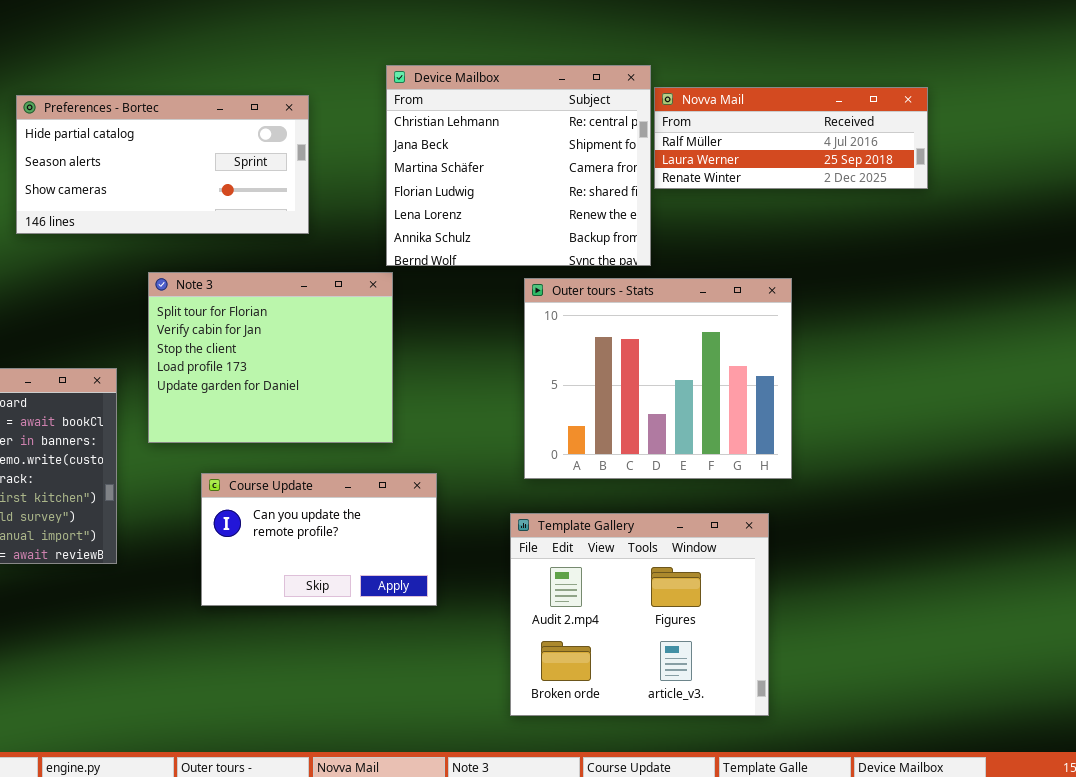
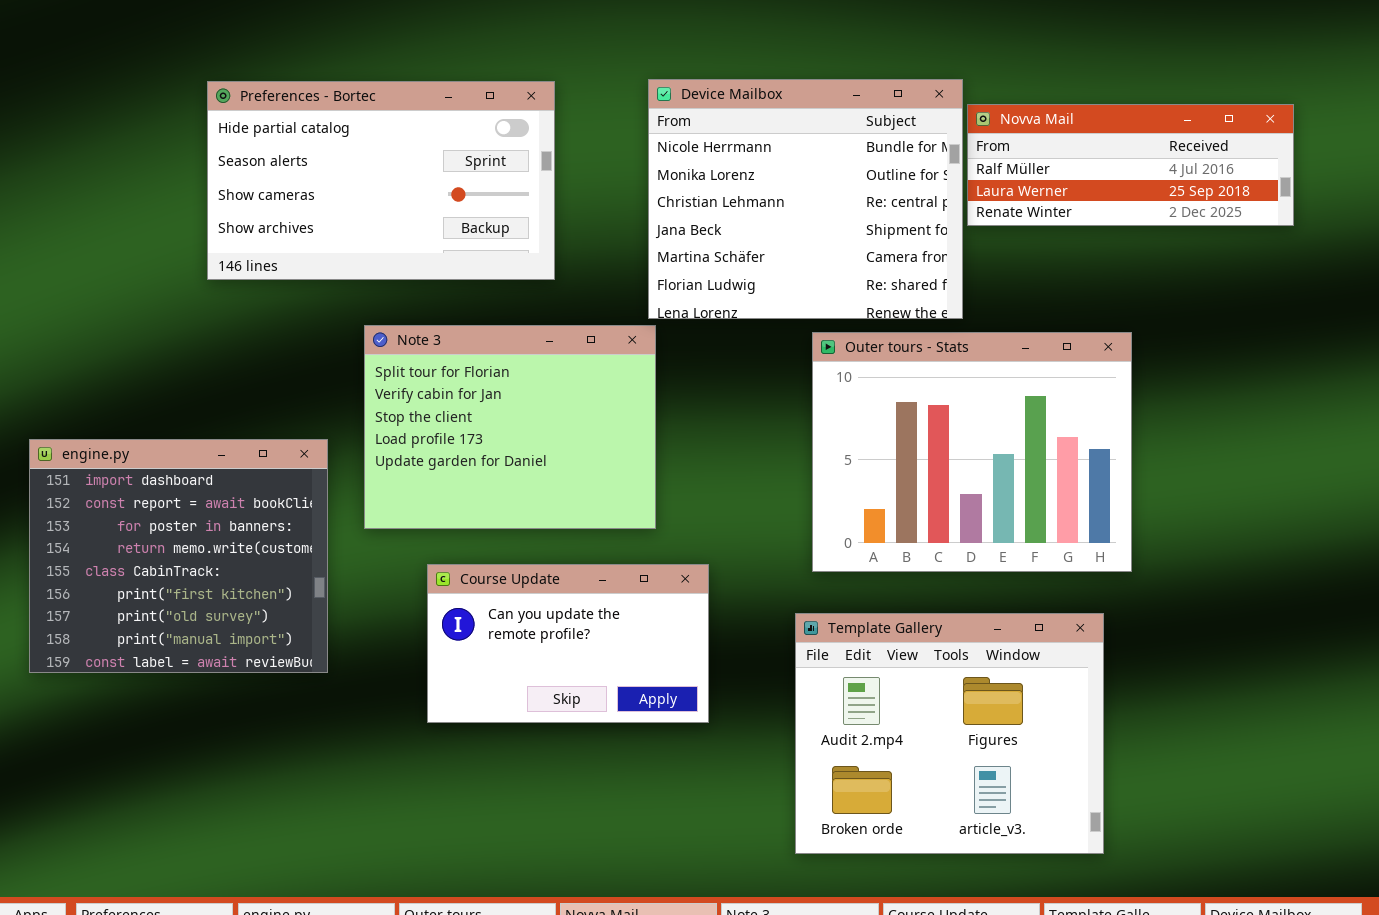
Device Mailbox: [386,65,651,266] -> [648,79,963,319], scrolled up 2 rows
Preferences - Bortec: [16,95,309,234] -> [207,81,555,280], resized

